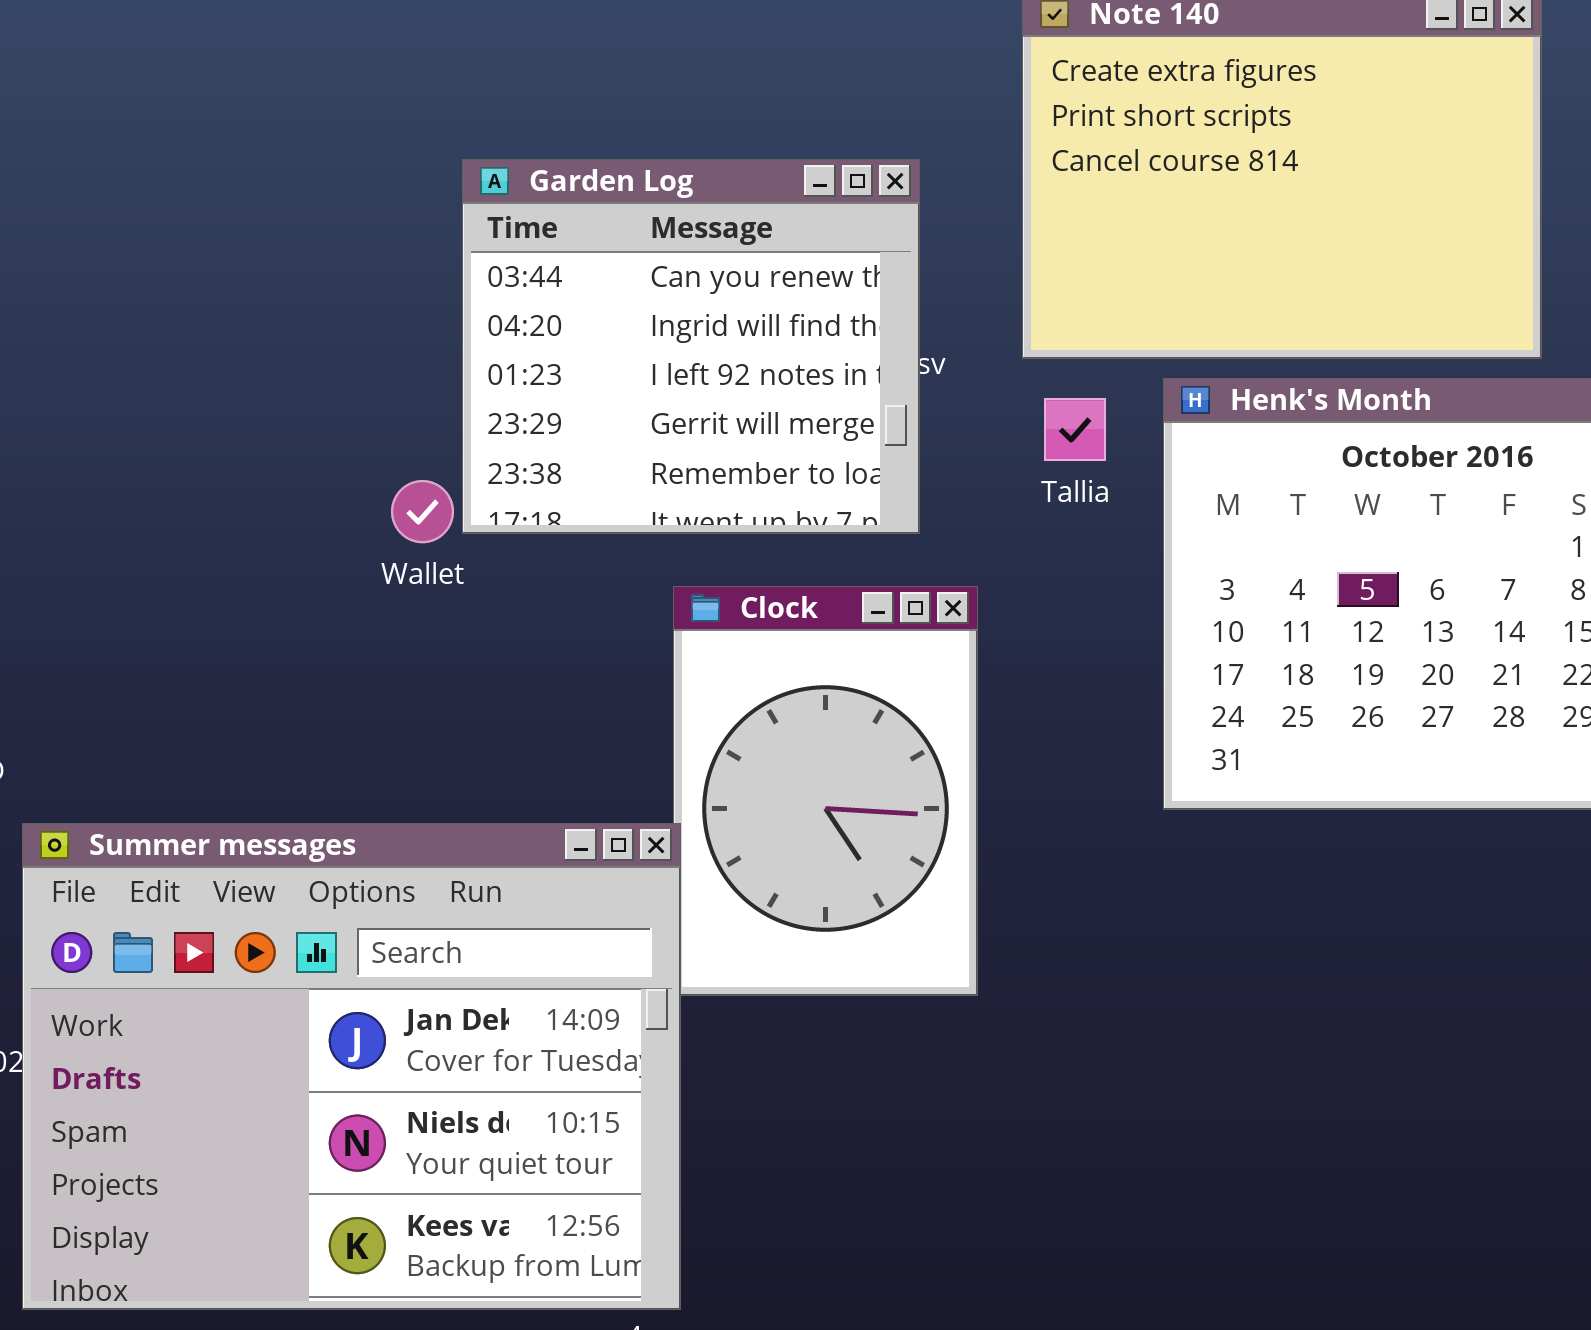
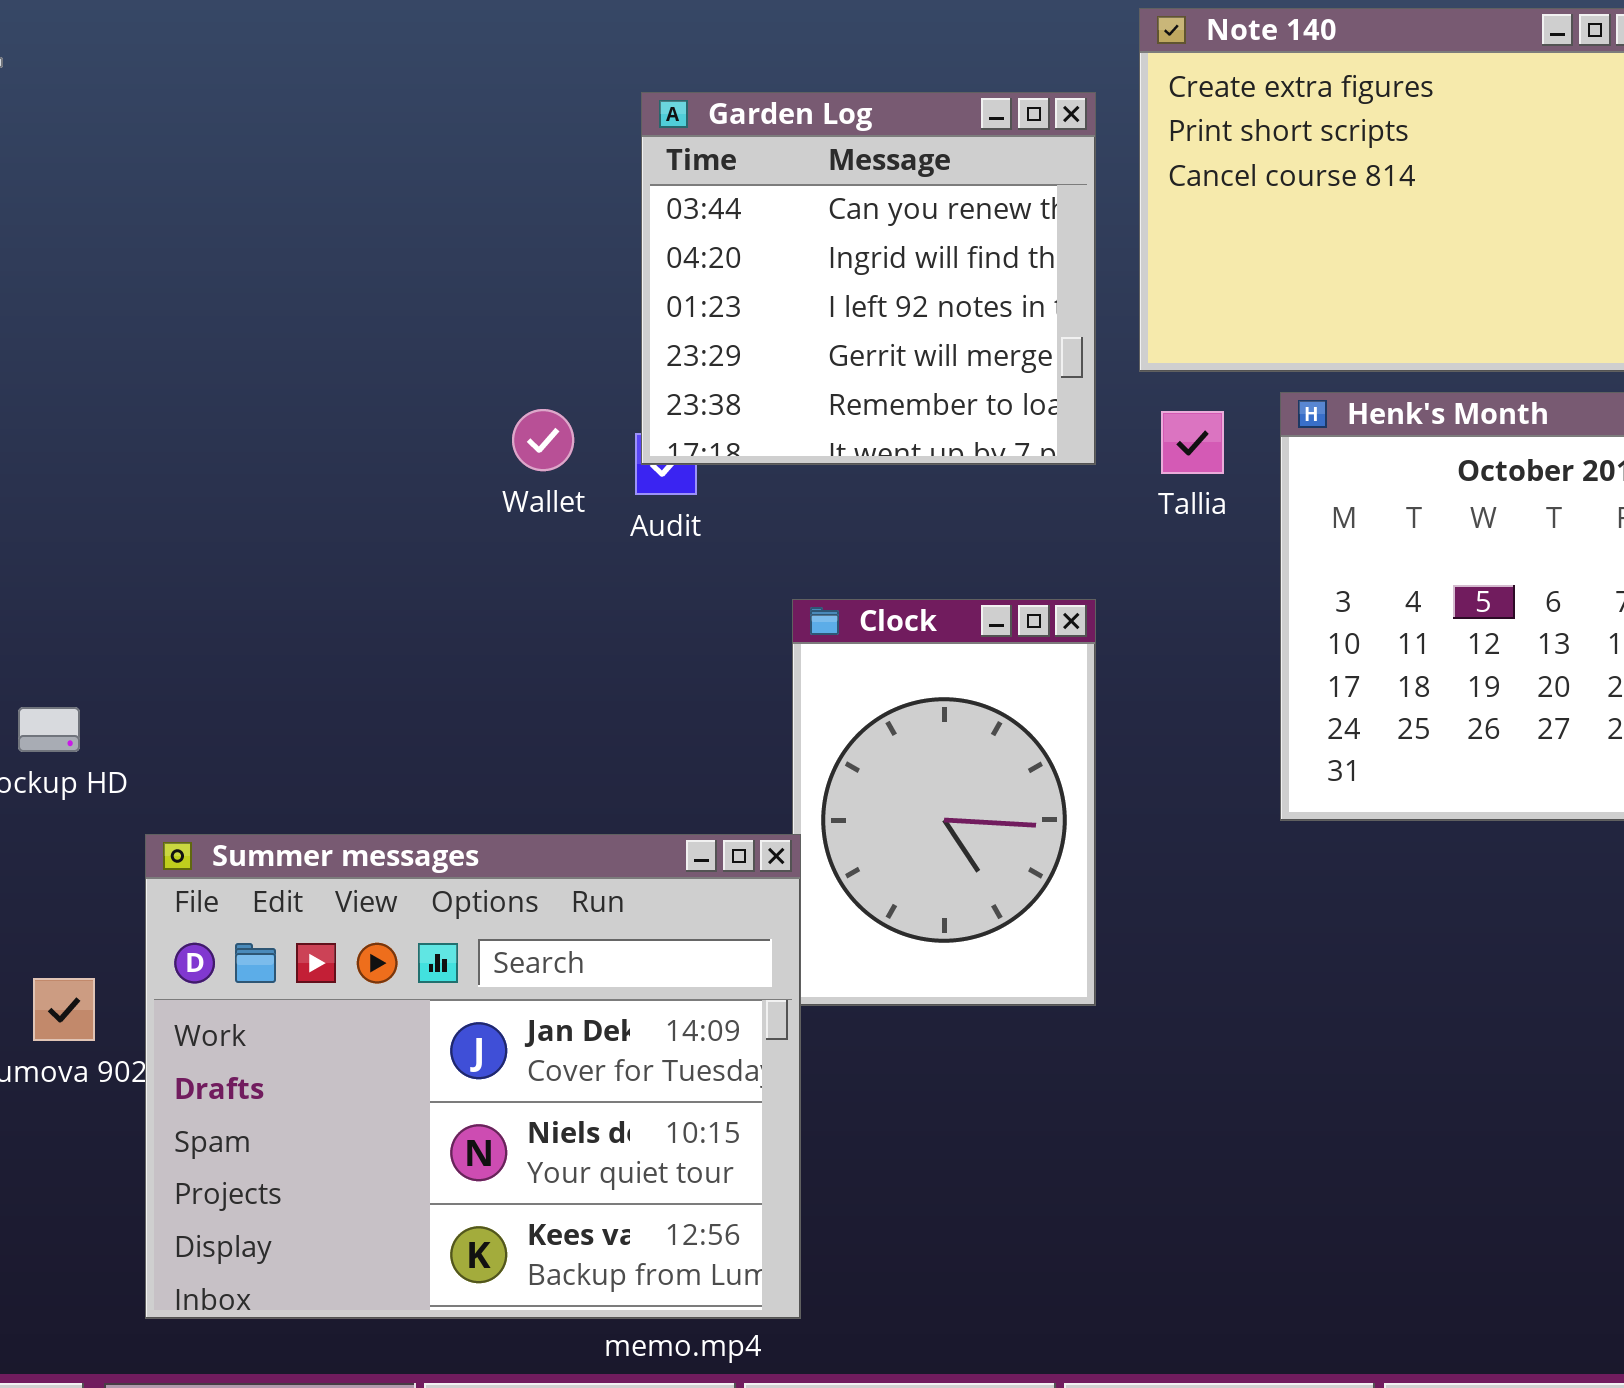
Garden Log: [462,159,920,534] -> [641,92,1096,465], moved
Wallet: [391,480,454,543] -> [512,409,574,471], moved

